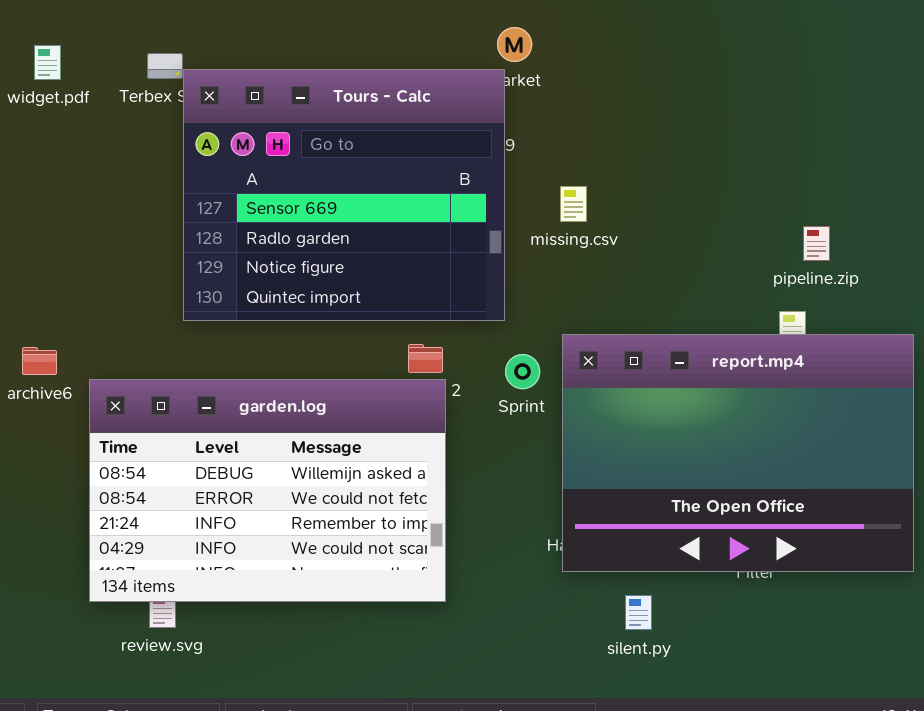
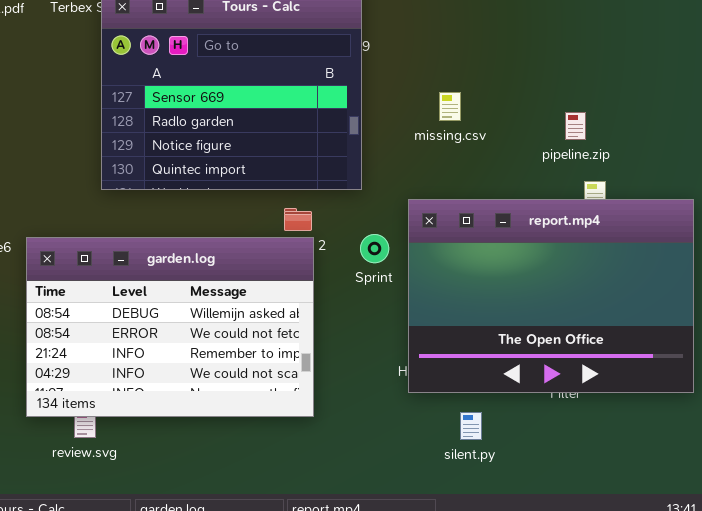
missing.csv: [560,186,587,222] -> [439,92,461,121], moved
pipeline.zip: [803,226,830,261] -> [565,112,586,140], moved
Sprint: [505,354,540,389] -> [360,234,389,263], moved

